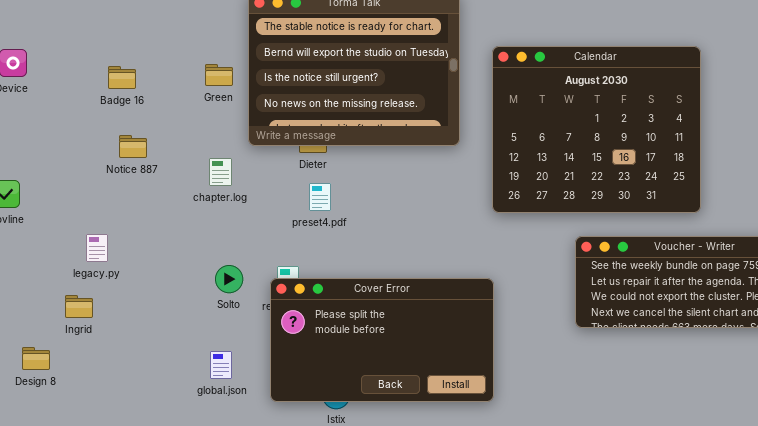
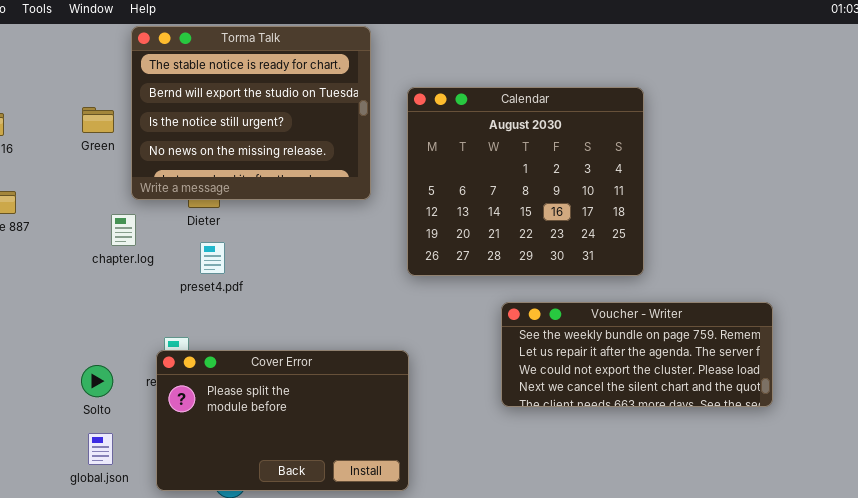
chapter.log: [209,158,232,186] -> [111,214,136,246], moved
Solto: [215,265,243,293] -> [81,365,113,397], moved

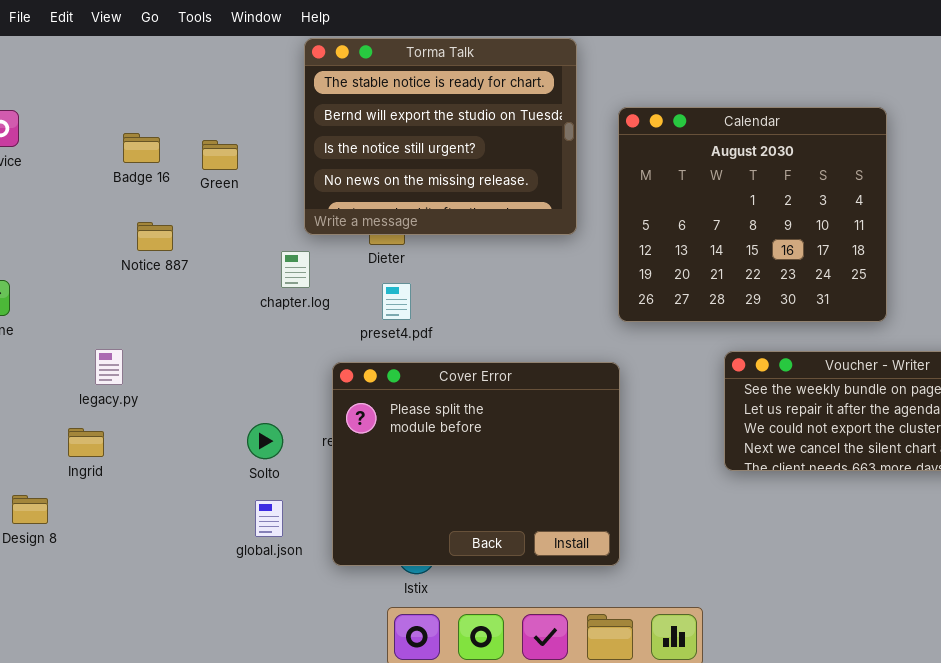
Green: [82,107,114,133] -> [202,140,238,170], moved
Cover Error: [156,350,409,491] -> [332,362,620,566], resized

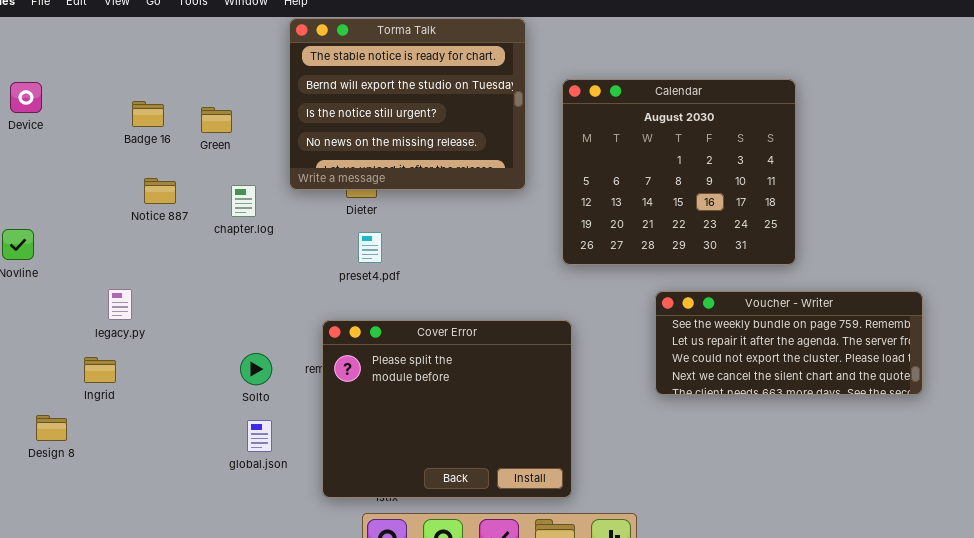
chapter.log: [281,251,310,288] -> [231,185,256,217], moved
Cover Error: [332,362,620,566] -> [322,320,572,498], moved

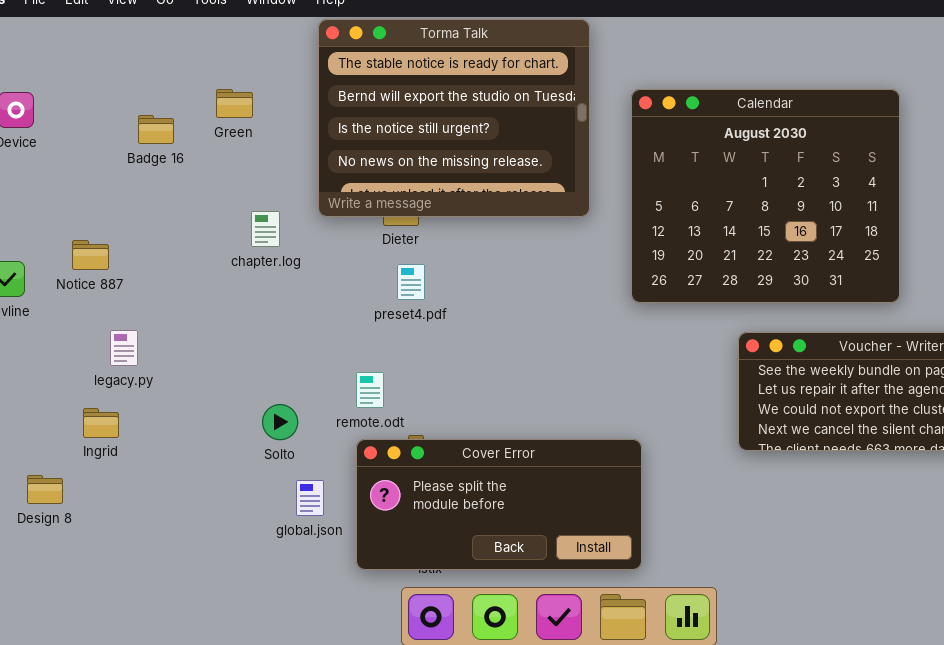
Green: [201,107,232,133] -> [216,89,253,118], moved
Notice 887: [144,178,176,204] -> [72,240,109,270], moved
Cover Error: [322,320,572,498] -> [356,439,642,570], resized
global.json: [247,420,272,452] -> [296,480,324,516], moved

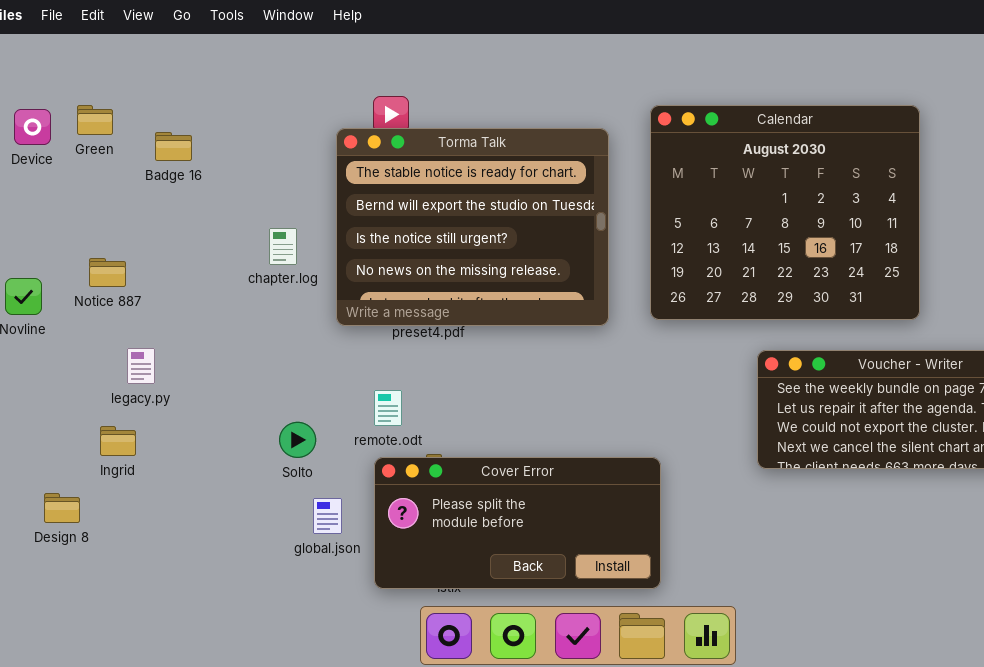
Torma Talk: [318,19,590,217] -> [336,128,609,326], moved
Green: [216,89,253,118] -> [77,105,113,135], moved

